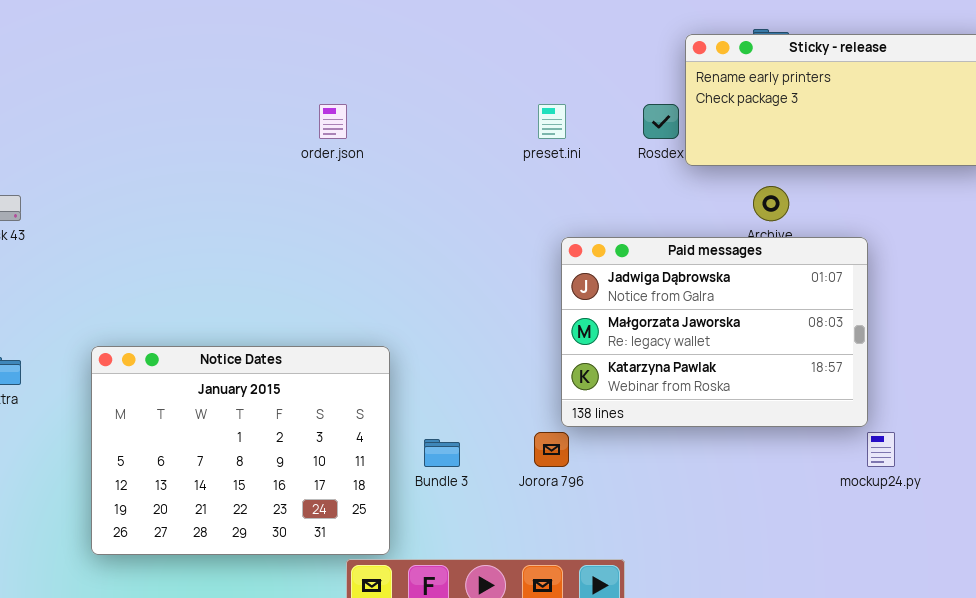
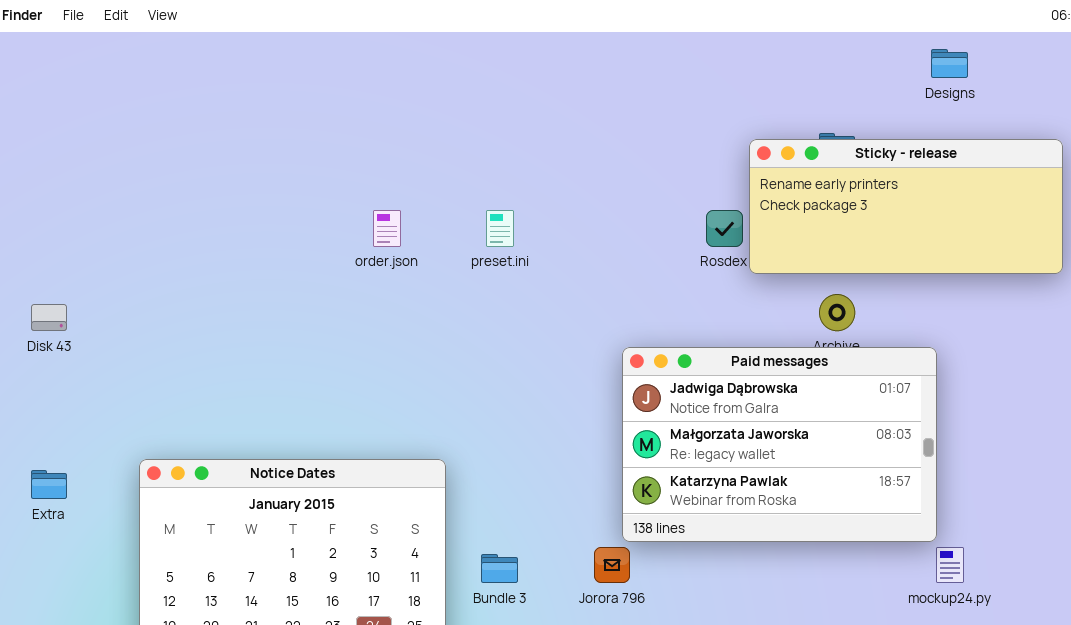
preset.ini: [538,104,566,139] -> [486,210,514,247], moved

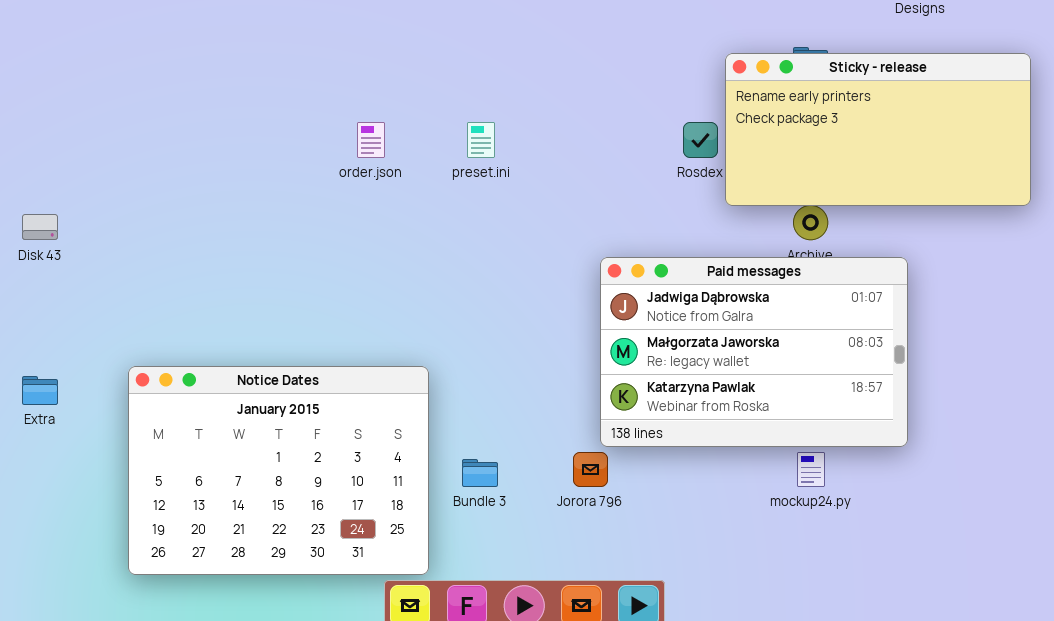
Sticky - release: [749,139,1063,274] -> [725,53,1031,206], resized
mockup24.py: [936,547,964,583] -> [797,452,825,487], moved

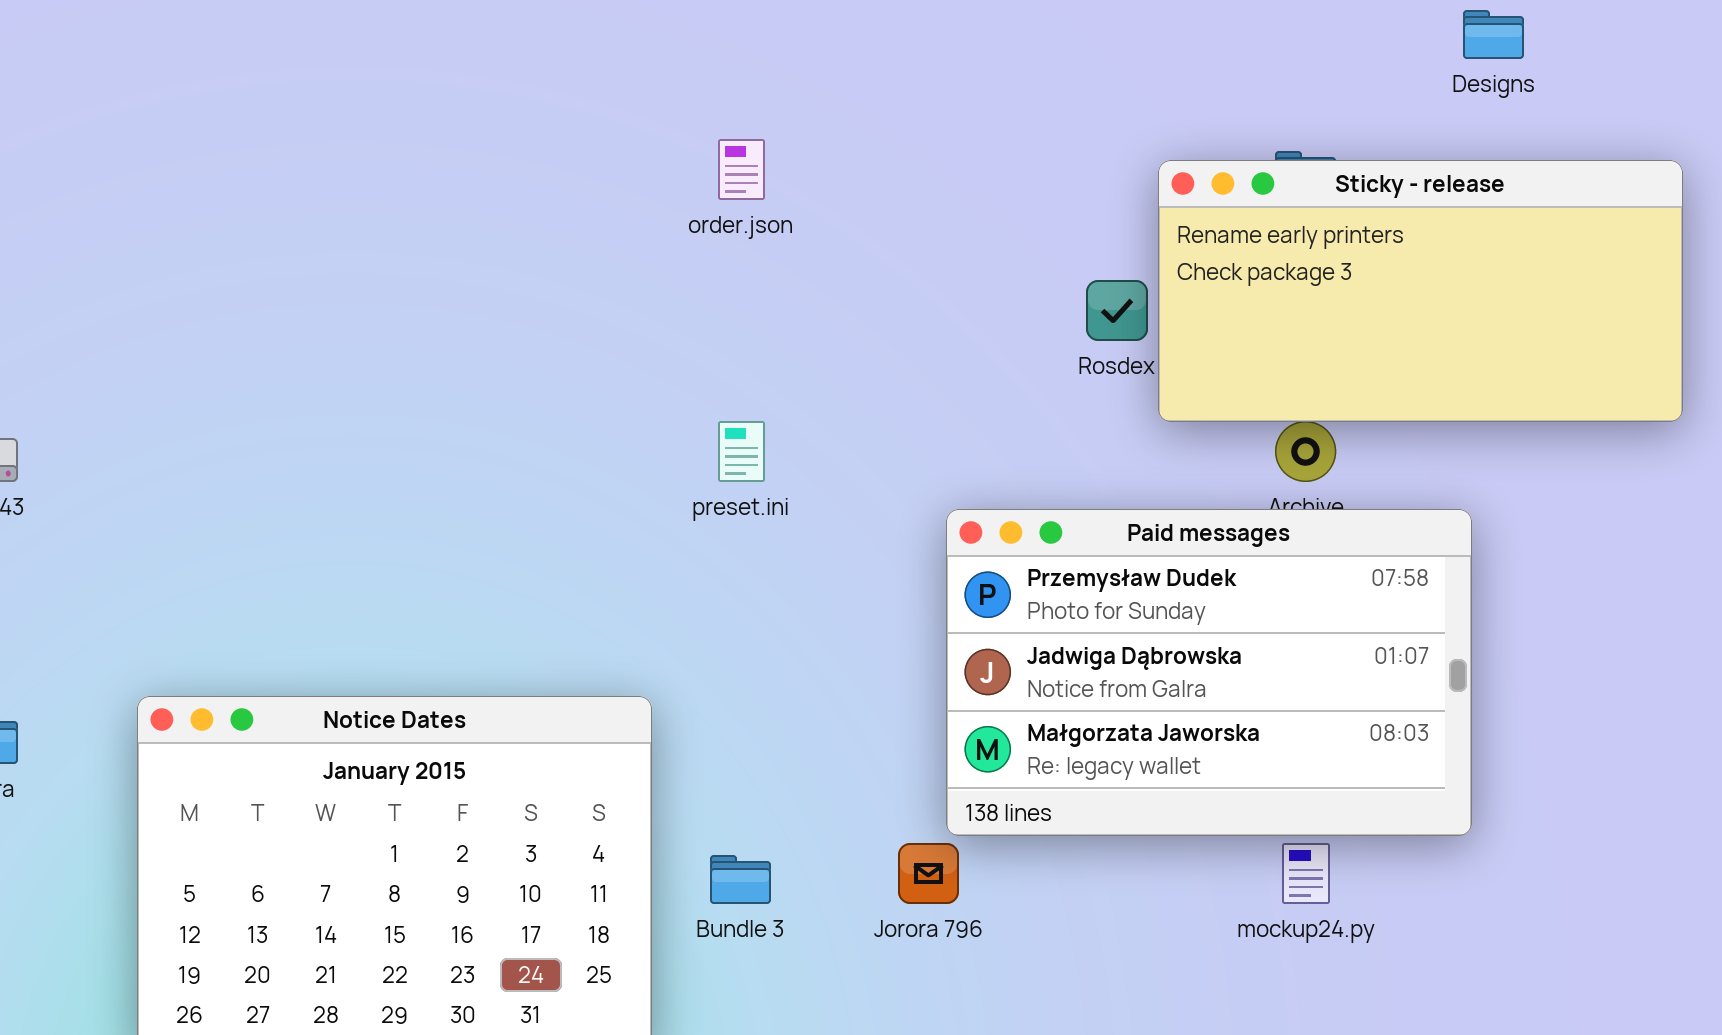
order.json: [357,122,385,158] -> [718,139,765,200], moved
preset.ini: [467,122,495,158] -> [718,421,765,482], moved
Paid messages: [600,257,908,447] -> [946,509,1472,836], scrolled up 1 row

